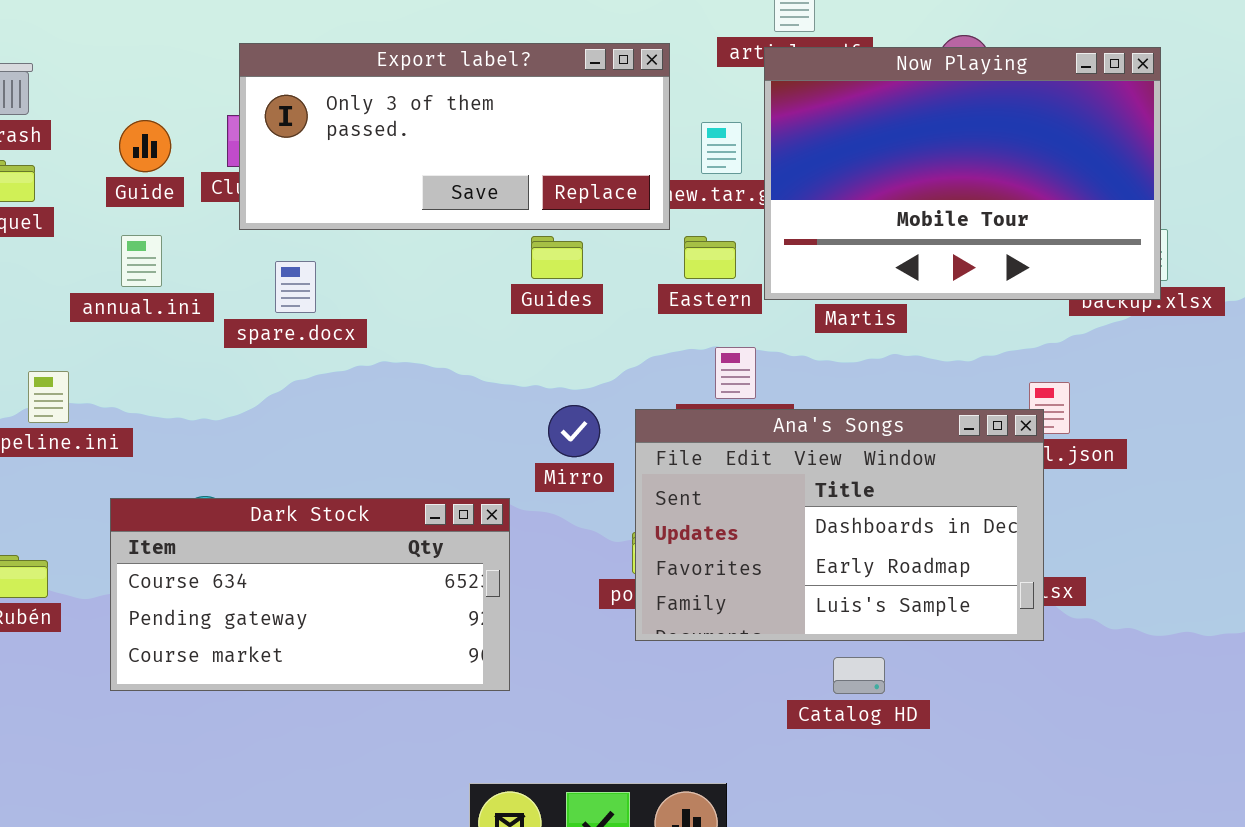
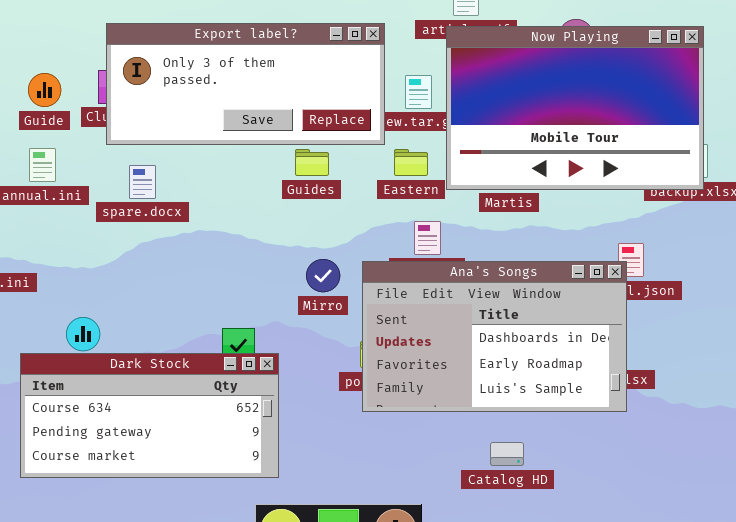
Dark Stock: [110,498,510,691] -> [20,353,279,478], moved
Catalog HD: [833,657,885,694] -> [490,442,524,466], moved

